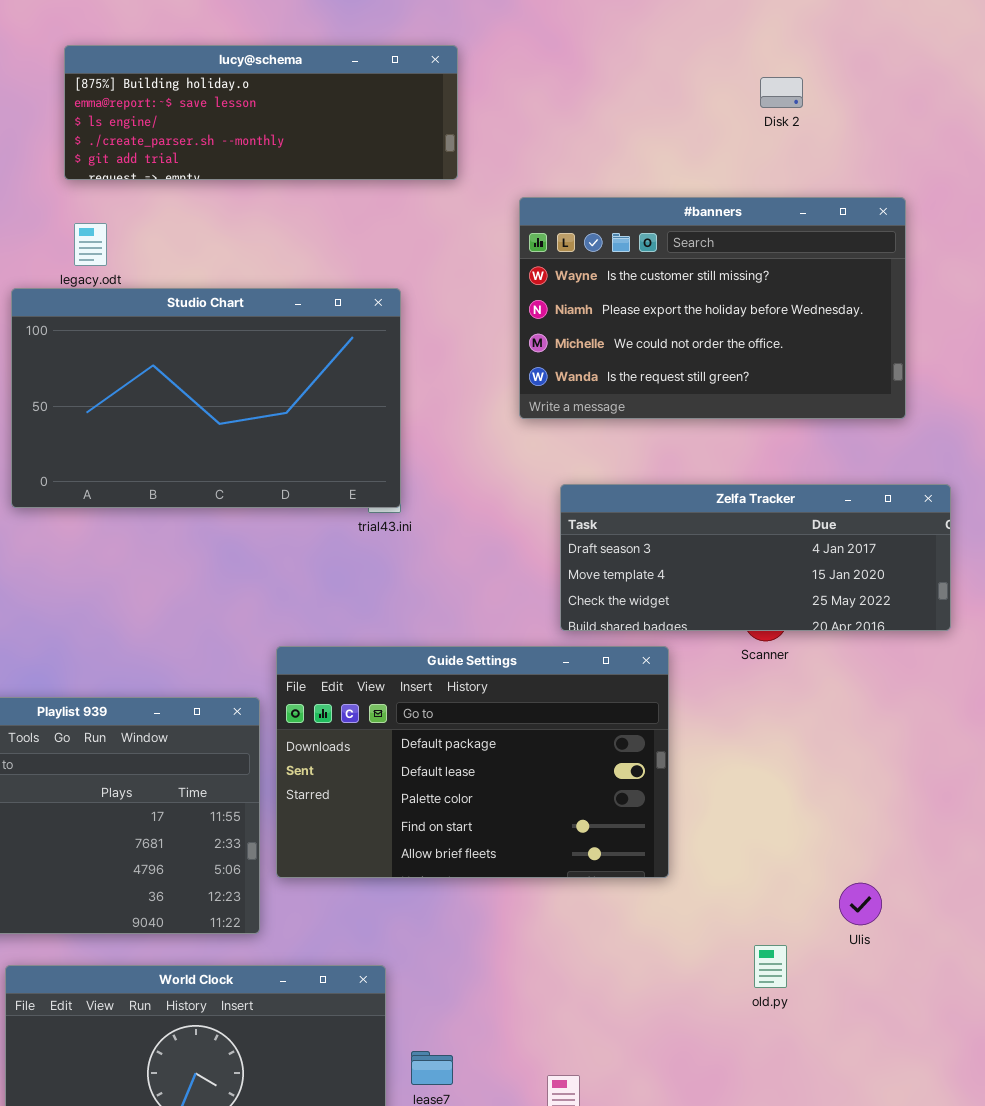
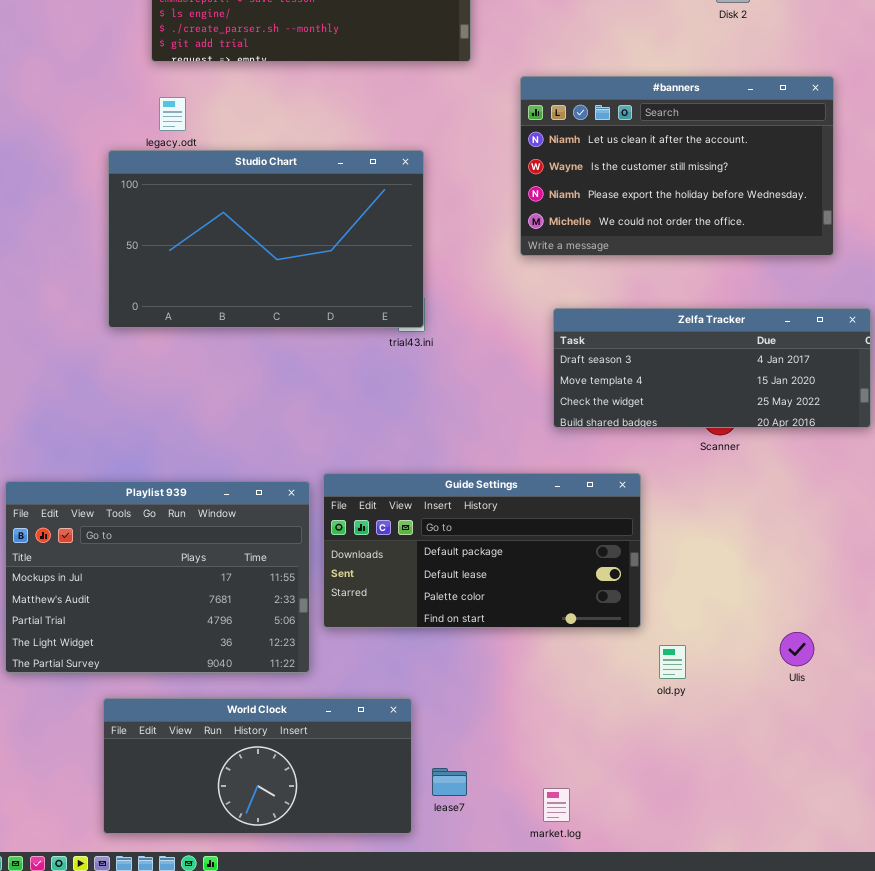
#banners: [519,197,906,419] -> [520,76,834,256], scrolled up 1 row
Guide Settings: [276,646,669,878] -> [323,473,641,628], resized
old.py: [754,945,787,988] -> [659,645,686,679], moved

